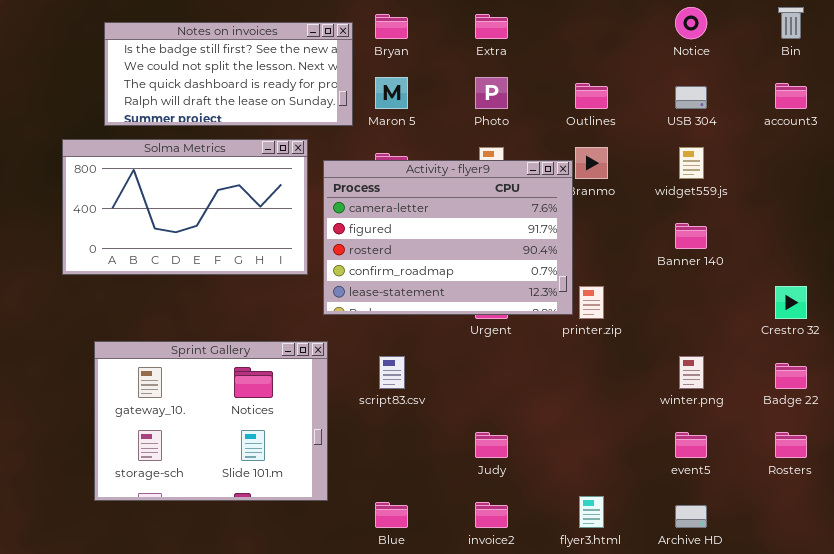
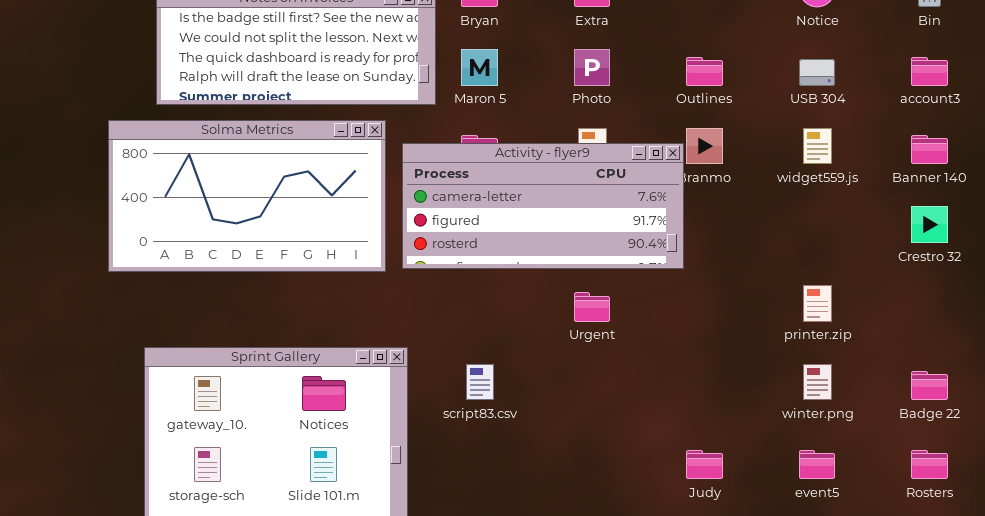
Activity - flyer9: [323,160,573,315] -> [402,143,684,269], resized
Banner 140: [675,223,707,249] -> [911,135,948,164], moved
printer.zip: [579,286,604,319] -> [803,285,832,322], moved
Crestro 32: [775,286,807,319] -> [911,206,948,243], moved
Judy: [475,432,508,458] -> [686,450,723,479], moved

